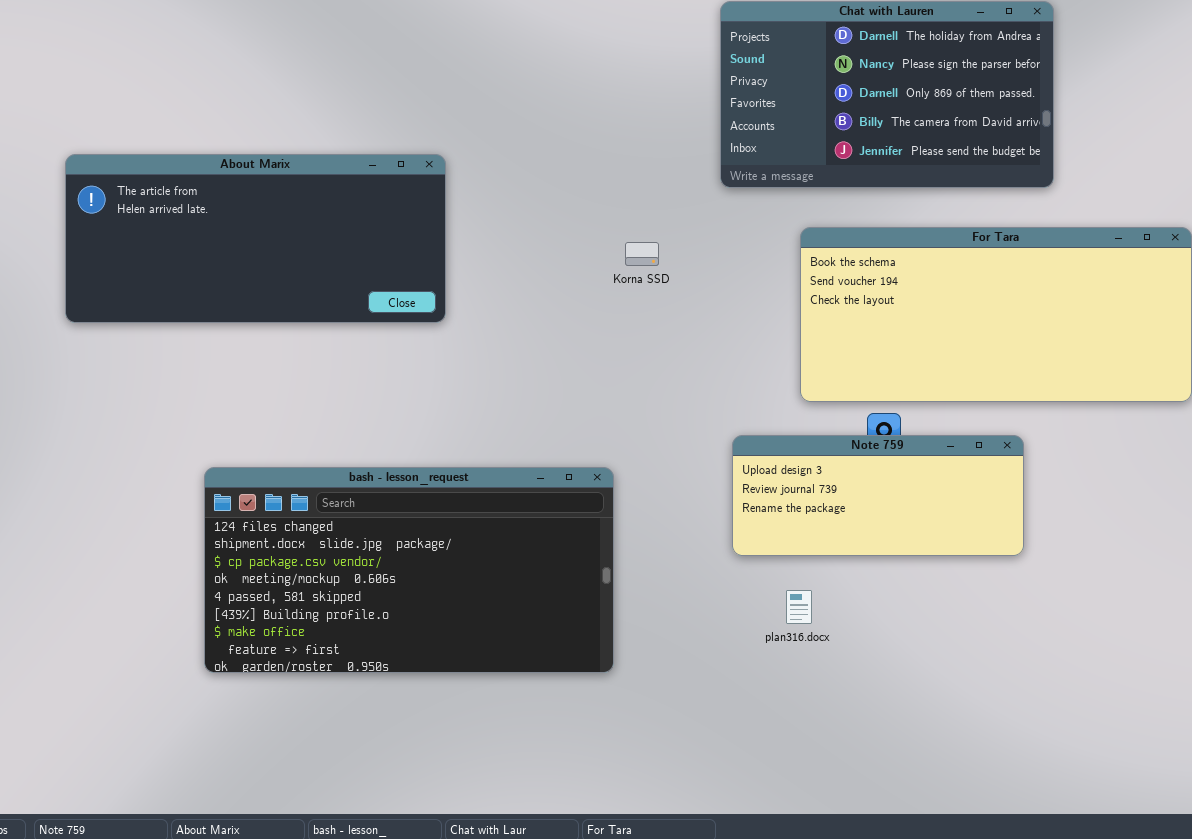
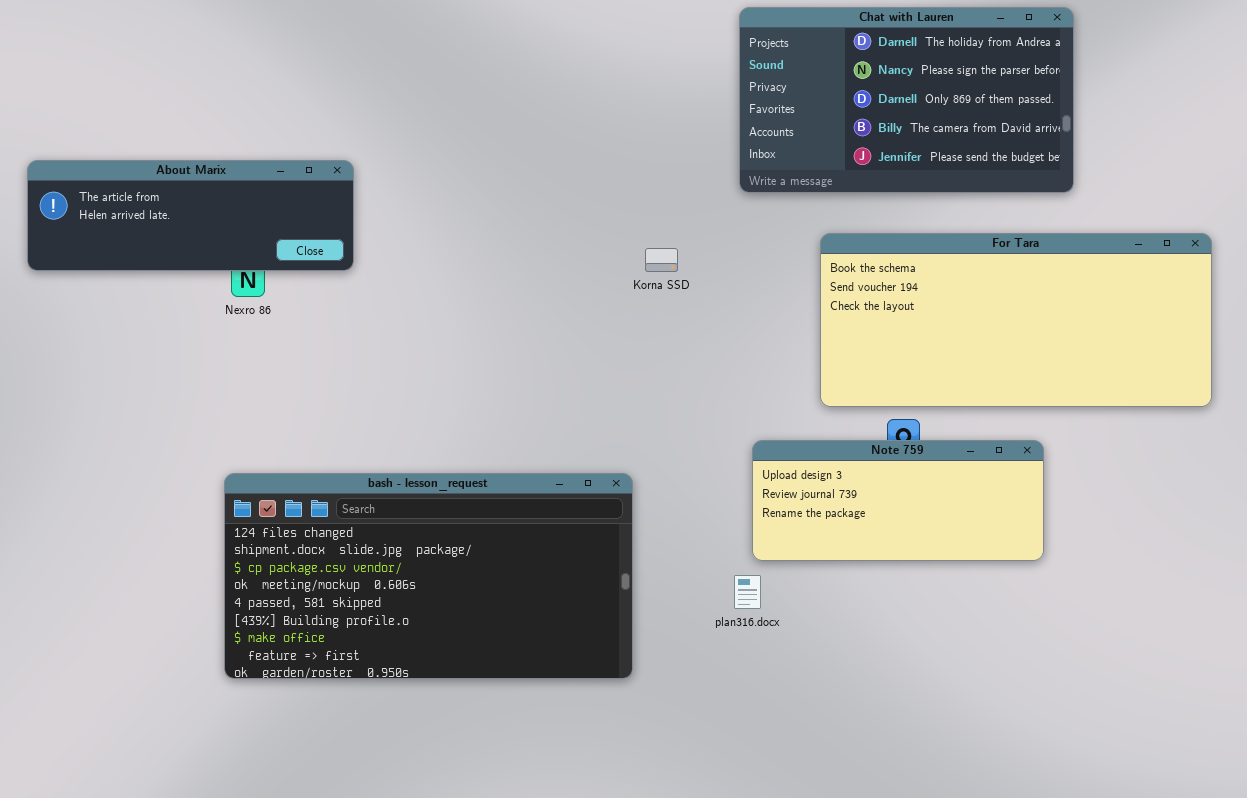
About Marix: [65,154,446,323] -> [27,160,354,271], moved, resized
plan316.docx: [786,590,812,624] -> [734,575,761,609], moved

